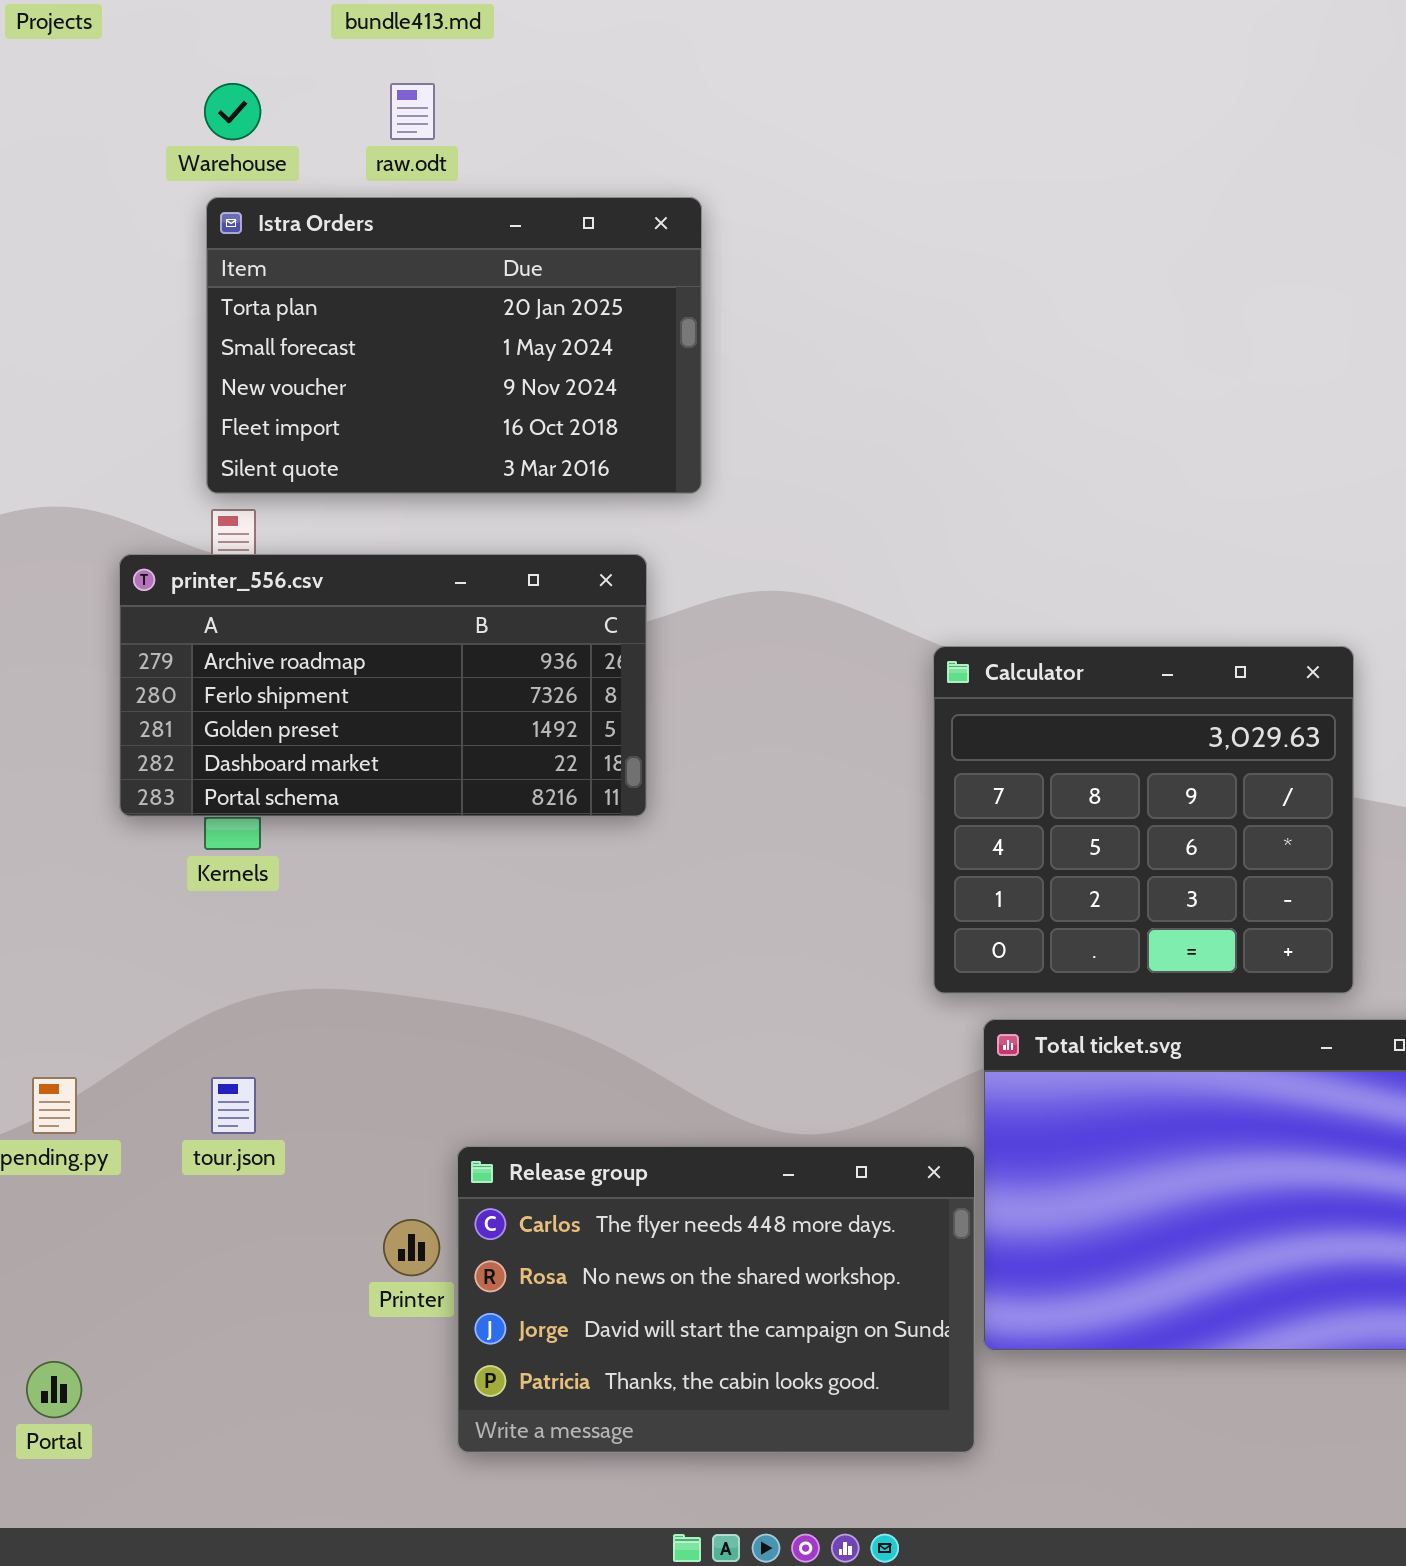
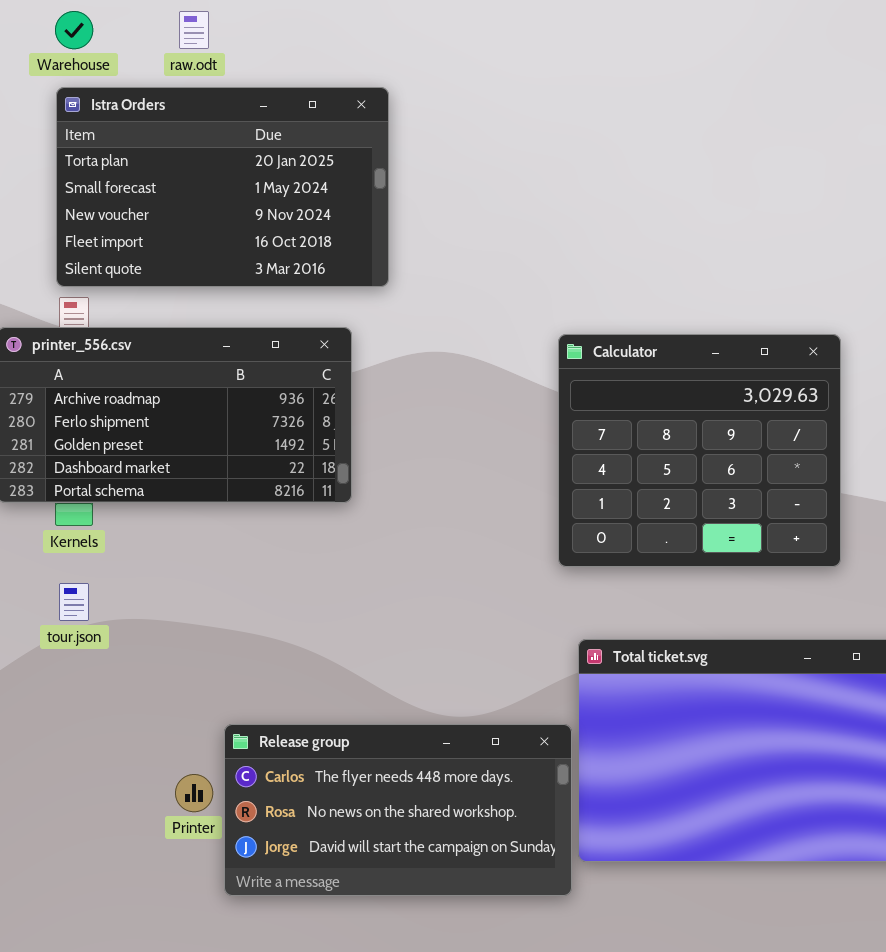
Calculator: [933,646,1354,994] -> [558,334,841,567], moved
tour.json: [211,1077,256,1134] -> [59,583,89,621], moved
Release group: [457,1146,975,1453] -> [224,724,572,896], resized

